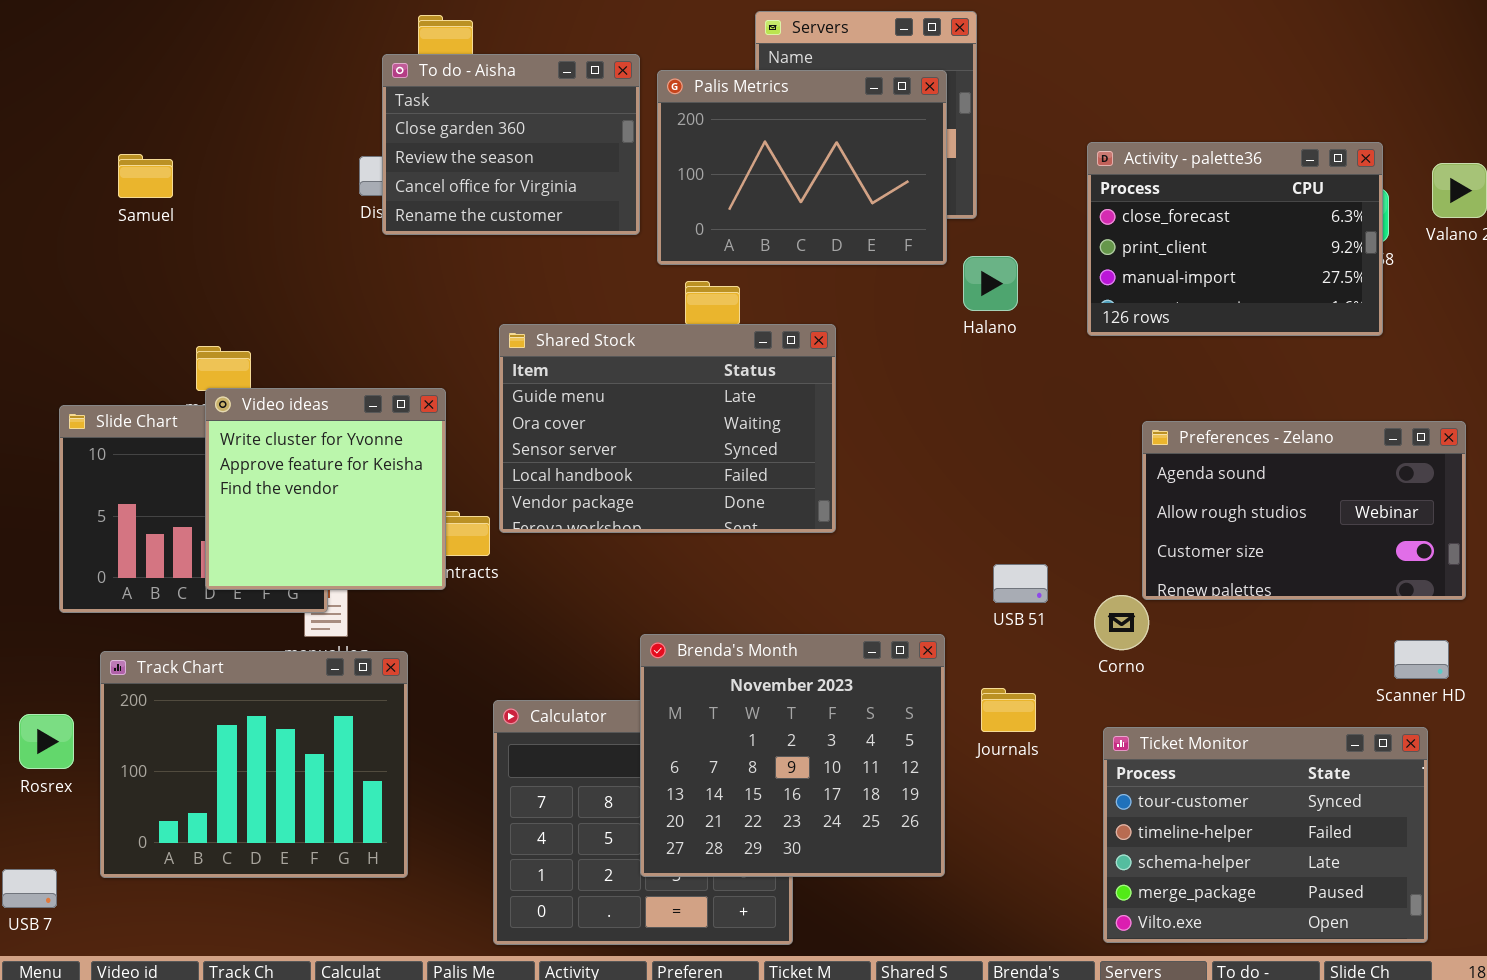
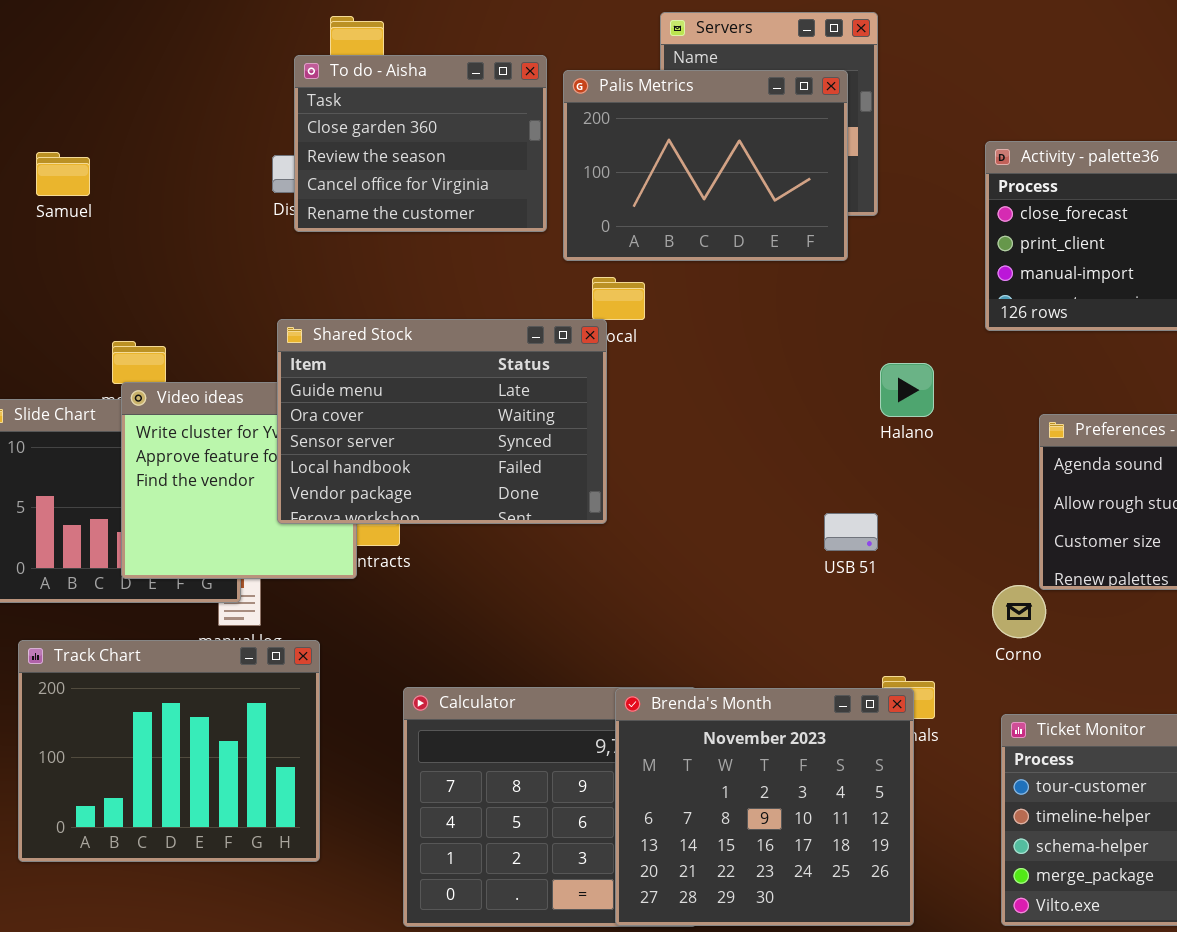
Halano: [963,256,1018,311] -> [880,363,934,417], moved
Shared Stock: [499,324,836,533] -> [277,319,607,524], moved
USB 51: [993,564,1048,603] -> [824,513,878,551], moved
Brenda's Month: [640,634,945,877] -> [615,688,914,926], moved

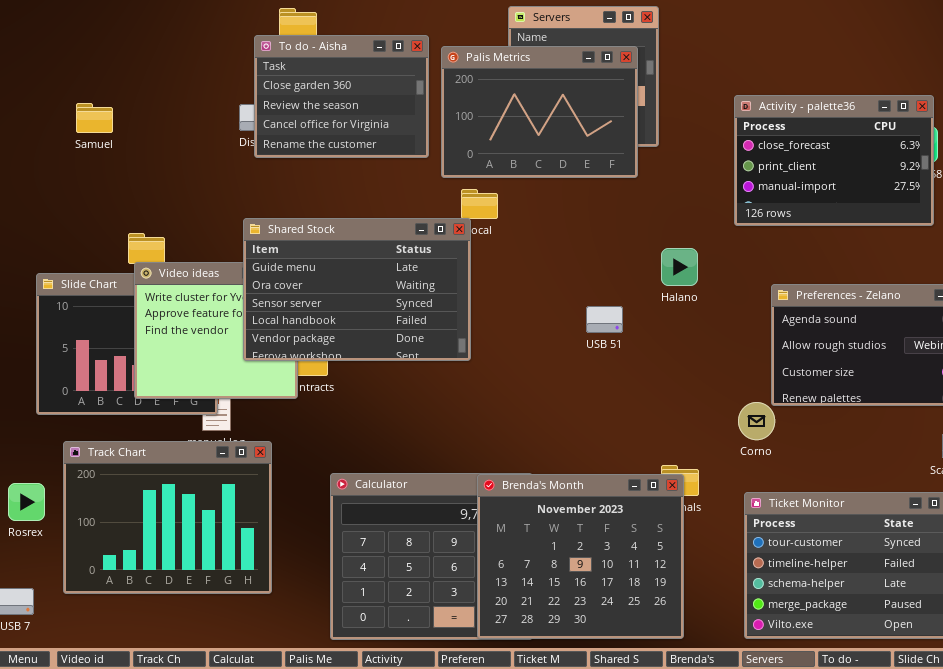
USB 51: [824,513,878,551] -> [586,306,623,333], moved

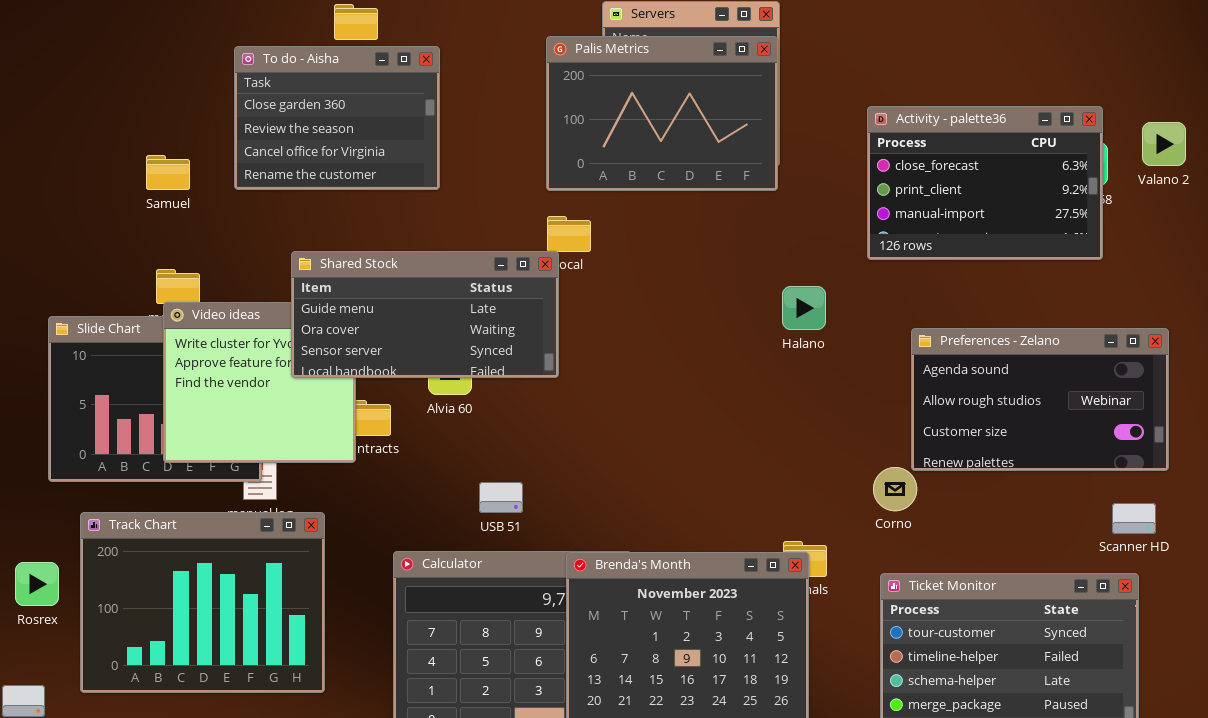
To do - Aisha: [254,35,429,158] -> [234,46,440,190], moved
Palis Metrics: [441,46,638,178] -> [546,36,778,191], moved
Samuel: [76,103,113,133] -> [146,155,190,190], moved
Shared Stock: [243,218,471,361] -> [291,251,559,378], resized
USB 51: [586,306,623,333] -> [479,482,523,513], moved

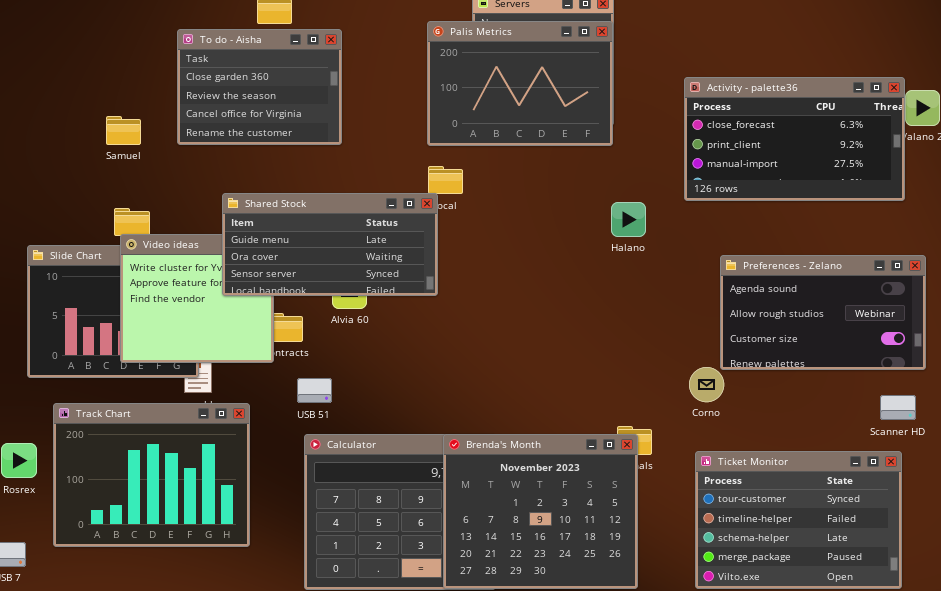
Activity - palette36: [867,106,1103,260] -> [684,77,905,201], resized
Halano: [782,286,826,330] -> [611,202,646,237], moved
USB 51: [479,482,523,513] -> [297,378,332,403], moved

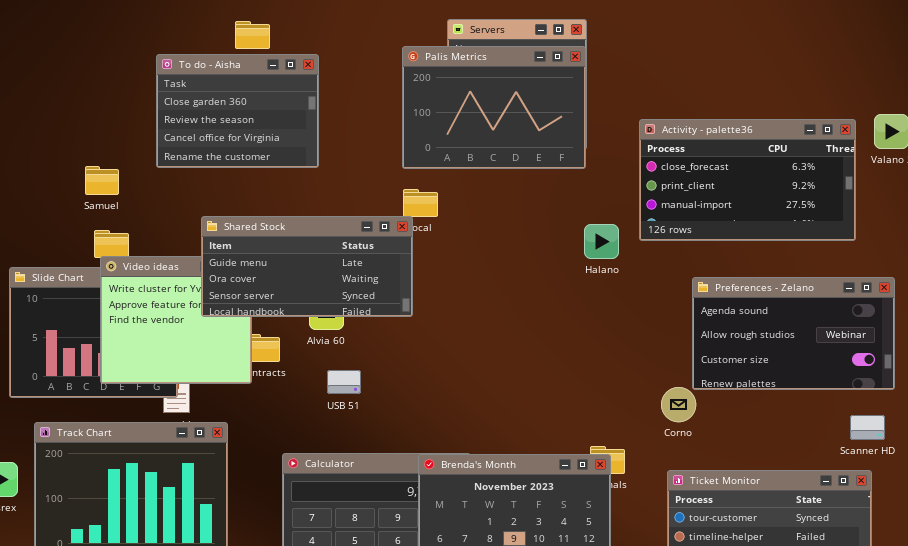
Activity - palette36: [684,77,905,201] -> [639,119,856,241], moved
Samuel: [106,116,141,145] -> [85,166,119,195], moved
USB 51: [297,378,332,403] -> [327,370,361,394], moved

